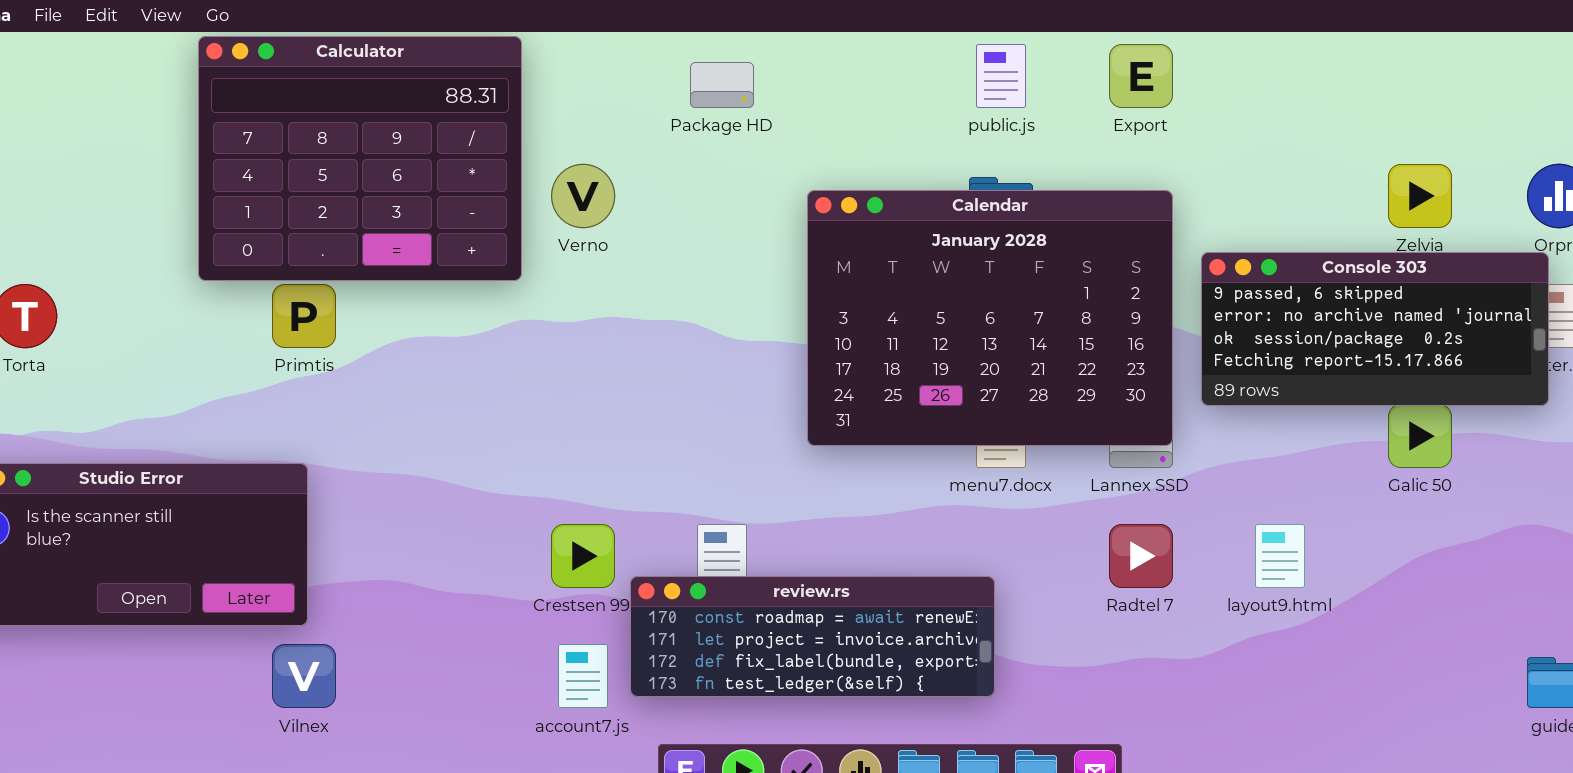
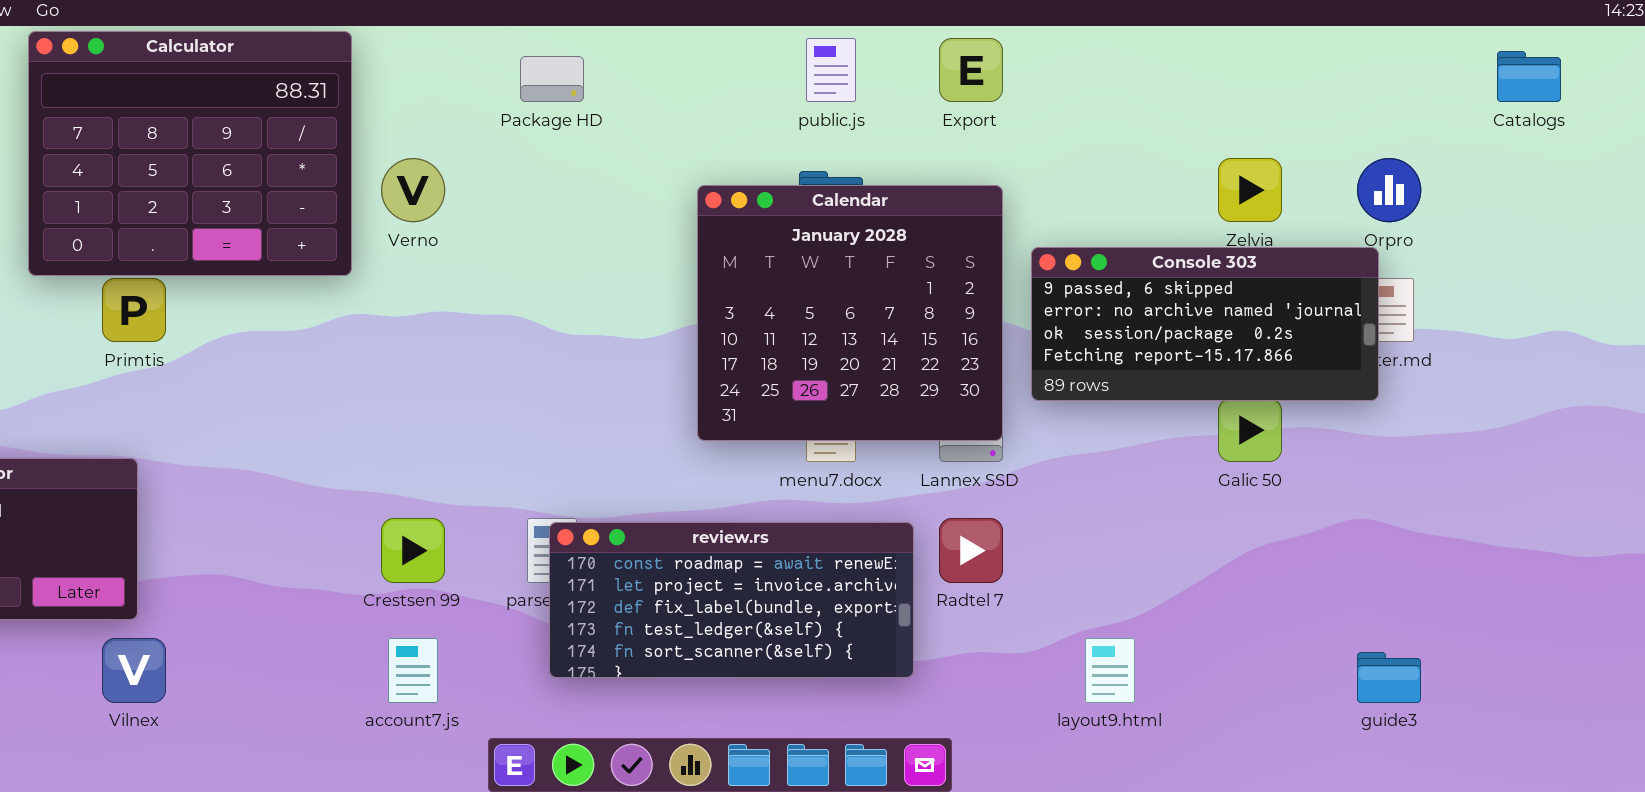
Calendar: [807,190,1173,446] -> [697,185,1003,441], resized
layout9.html: [1255,524,1305,588] -> [1085,638,1135,703], moved
review.rs: [630,576,995,697] -> [549,522,914,678], moved, resized

